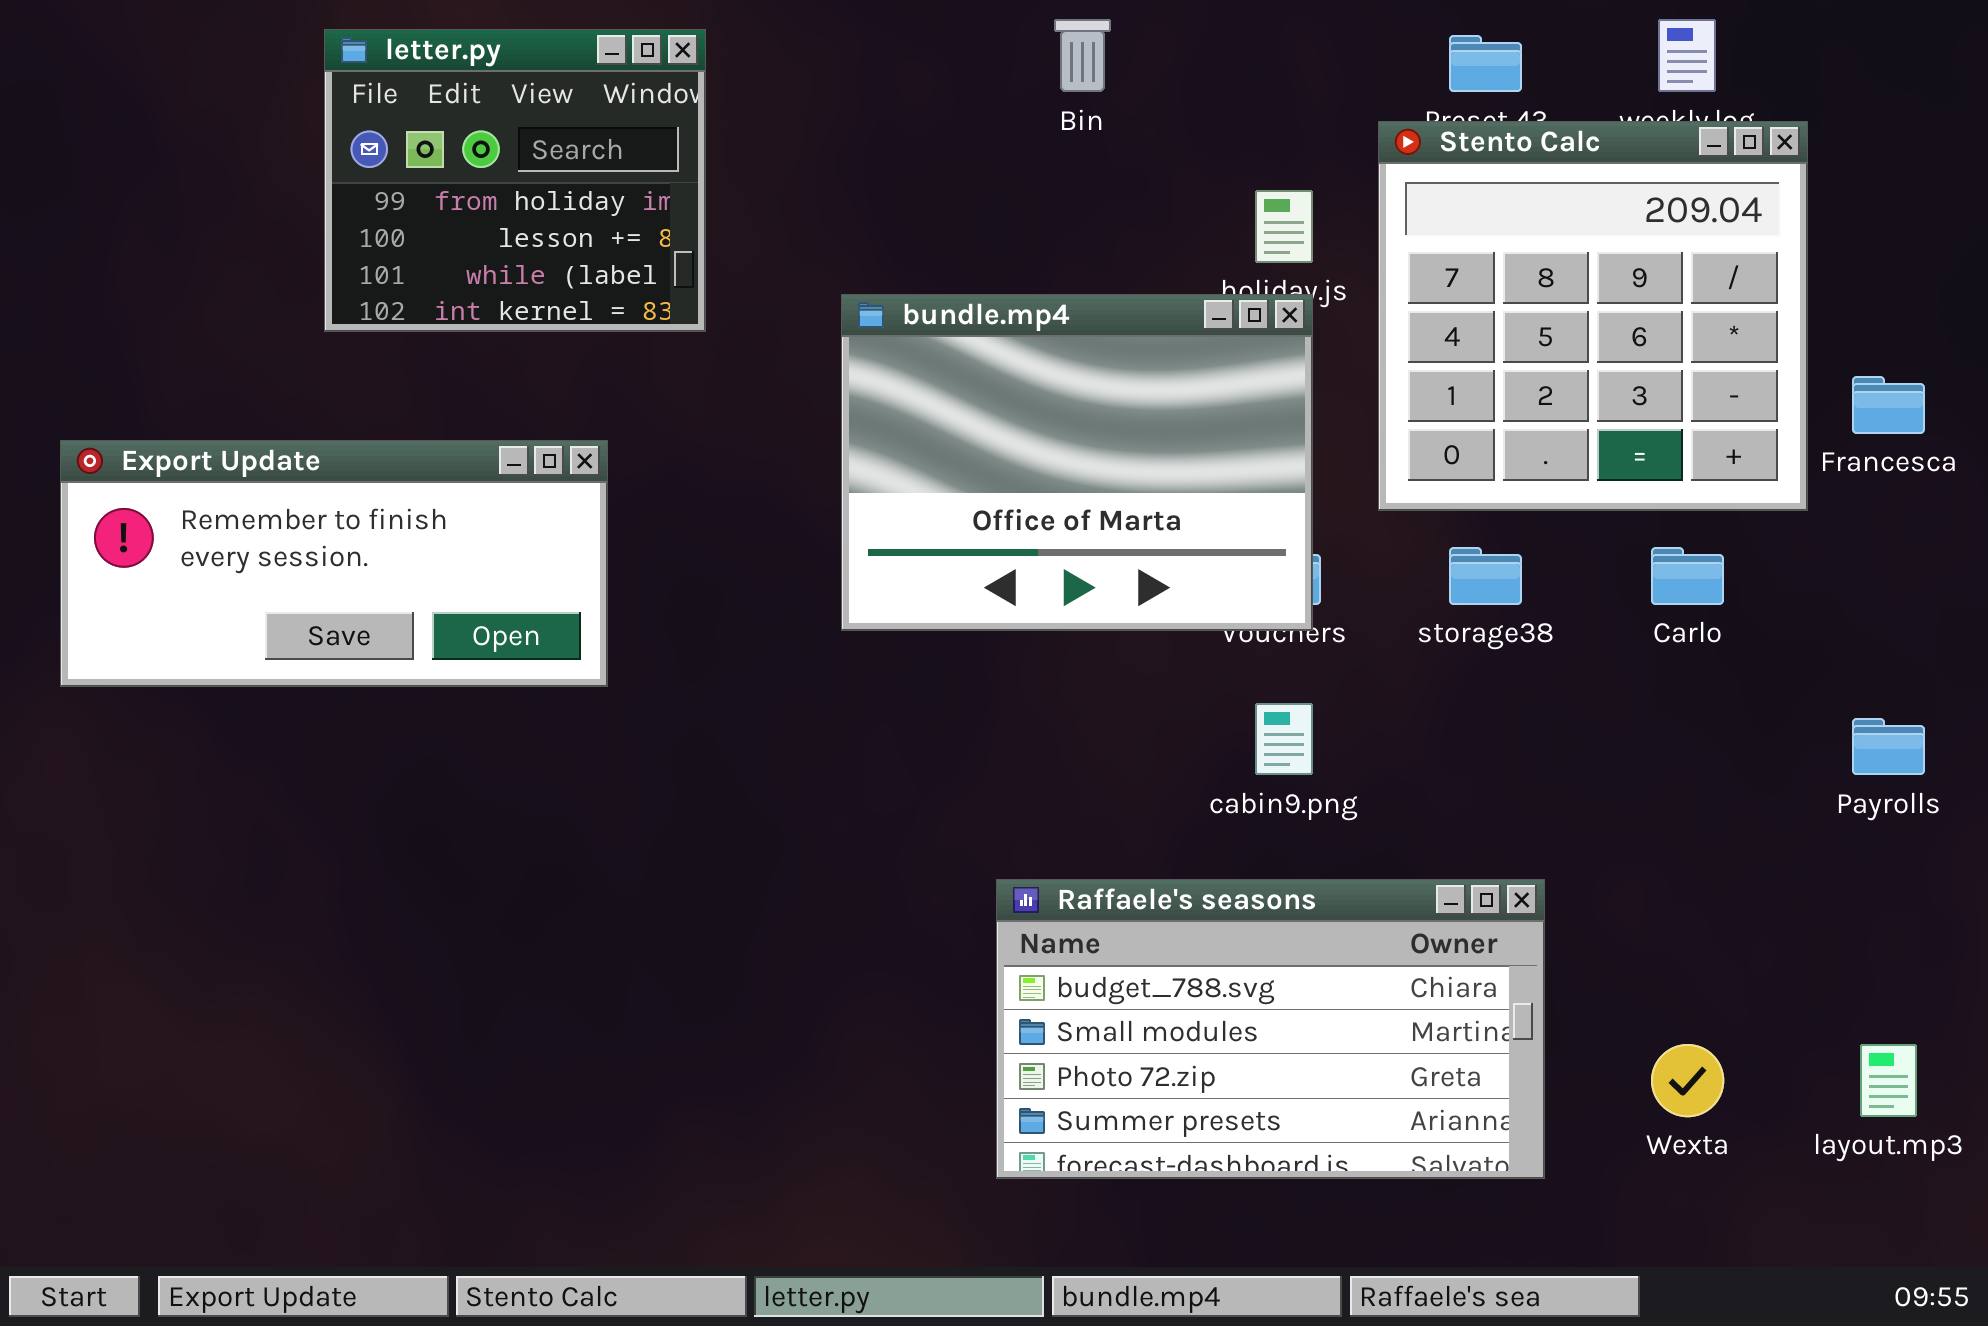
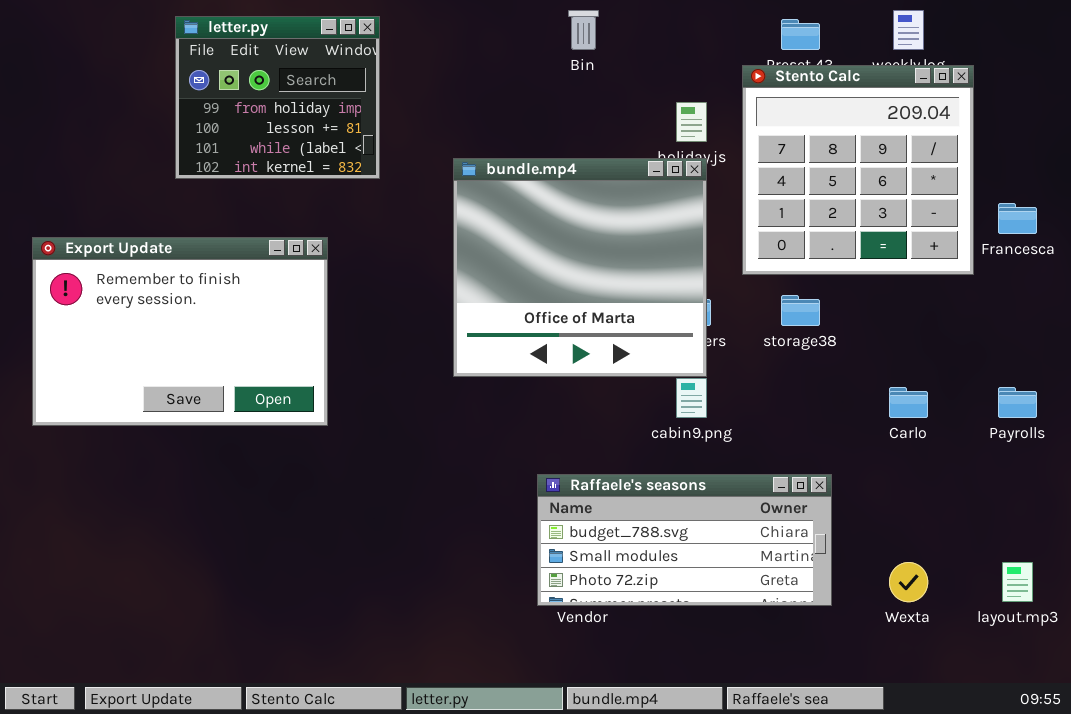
bundle.mp4: [841,294,1313,631] -> [453,158,707,377], resized
Export Update: [60,440,608,687] -> [32,237,328,426], resized
Carlo: [1651,547,1724,605] -> [889,387,928,418], moved
Raffaele's seasons: [996,879,1545,1179] -> [537,474,832,606], resized

